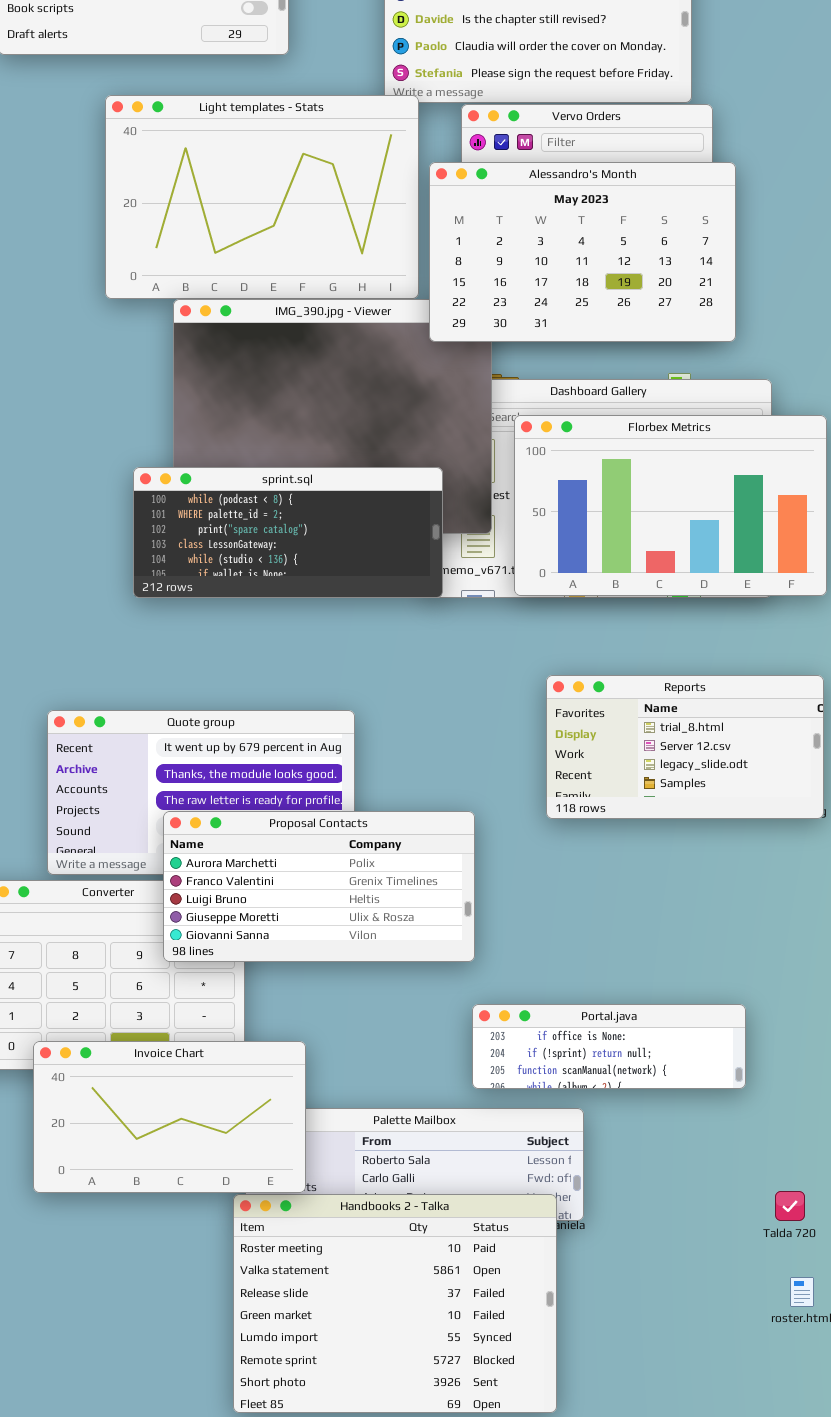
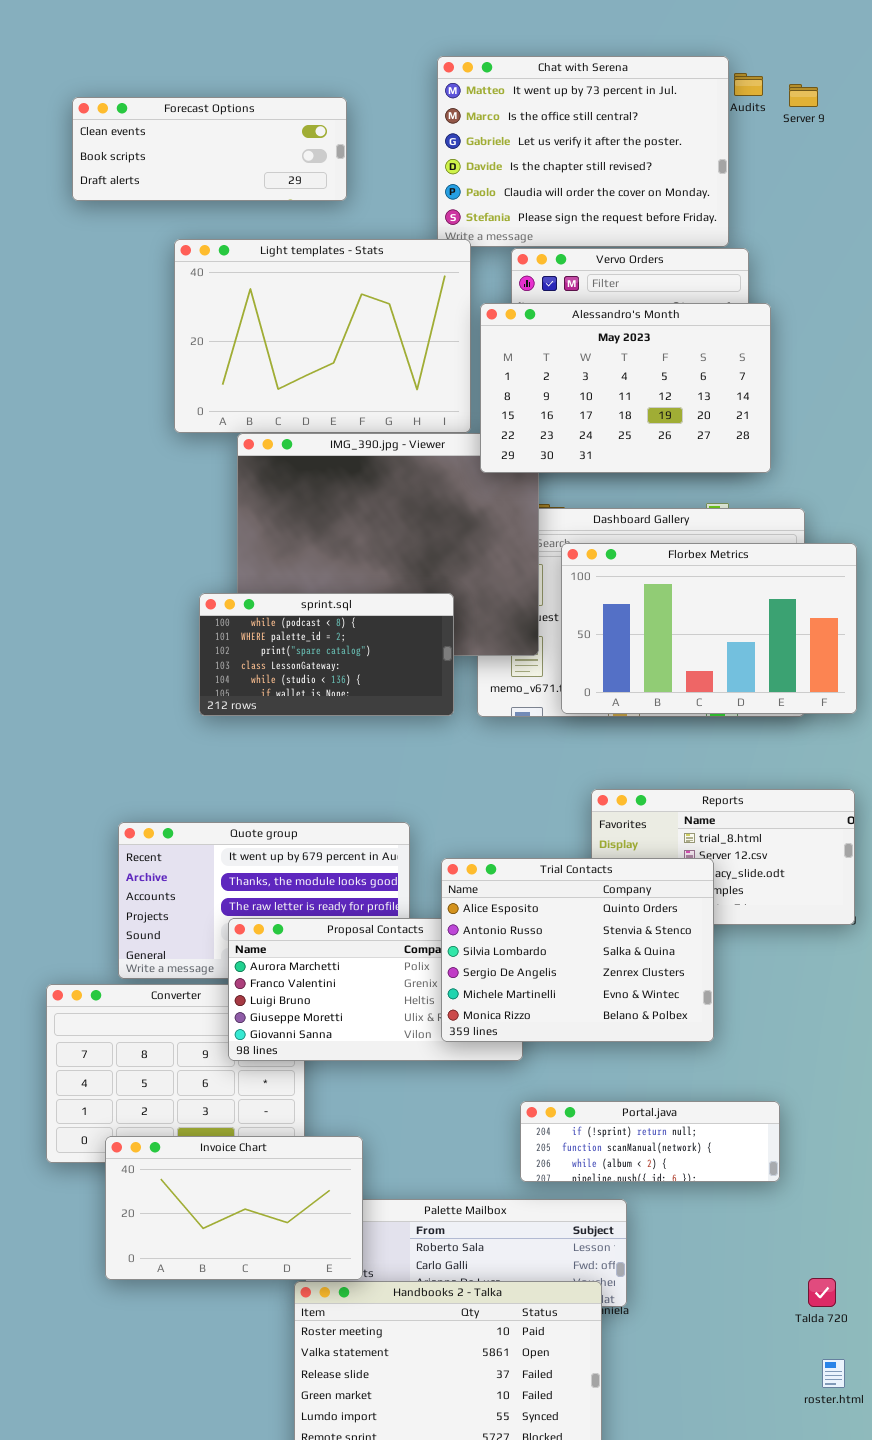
sprint.sql: [133,467,443,598] -> [199,593,454,716], resized
Trial Contacts: none -> [441,858,714,1042], opened
Portal.java: [472,1004,746,1089] -> [520,1101,780,1182], scrolled down 1 row

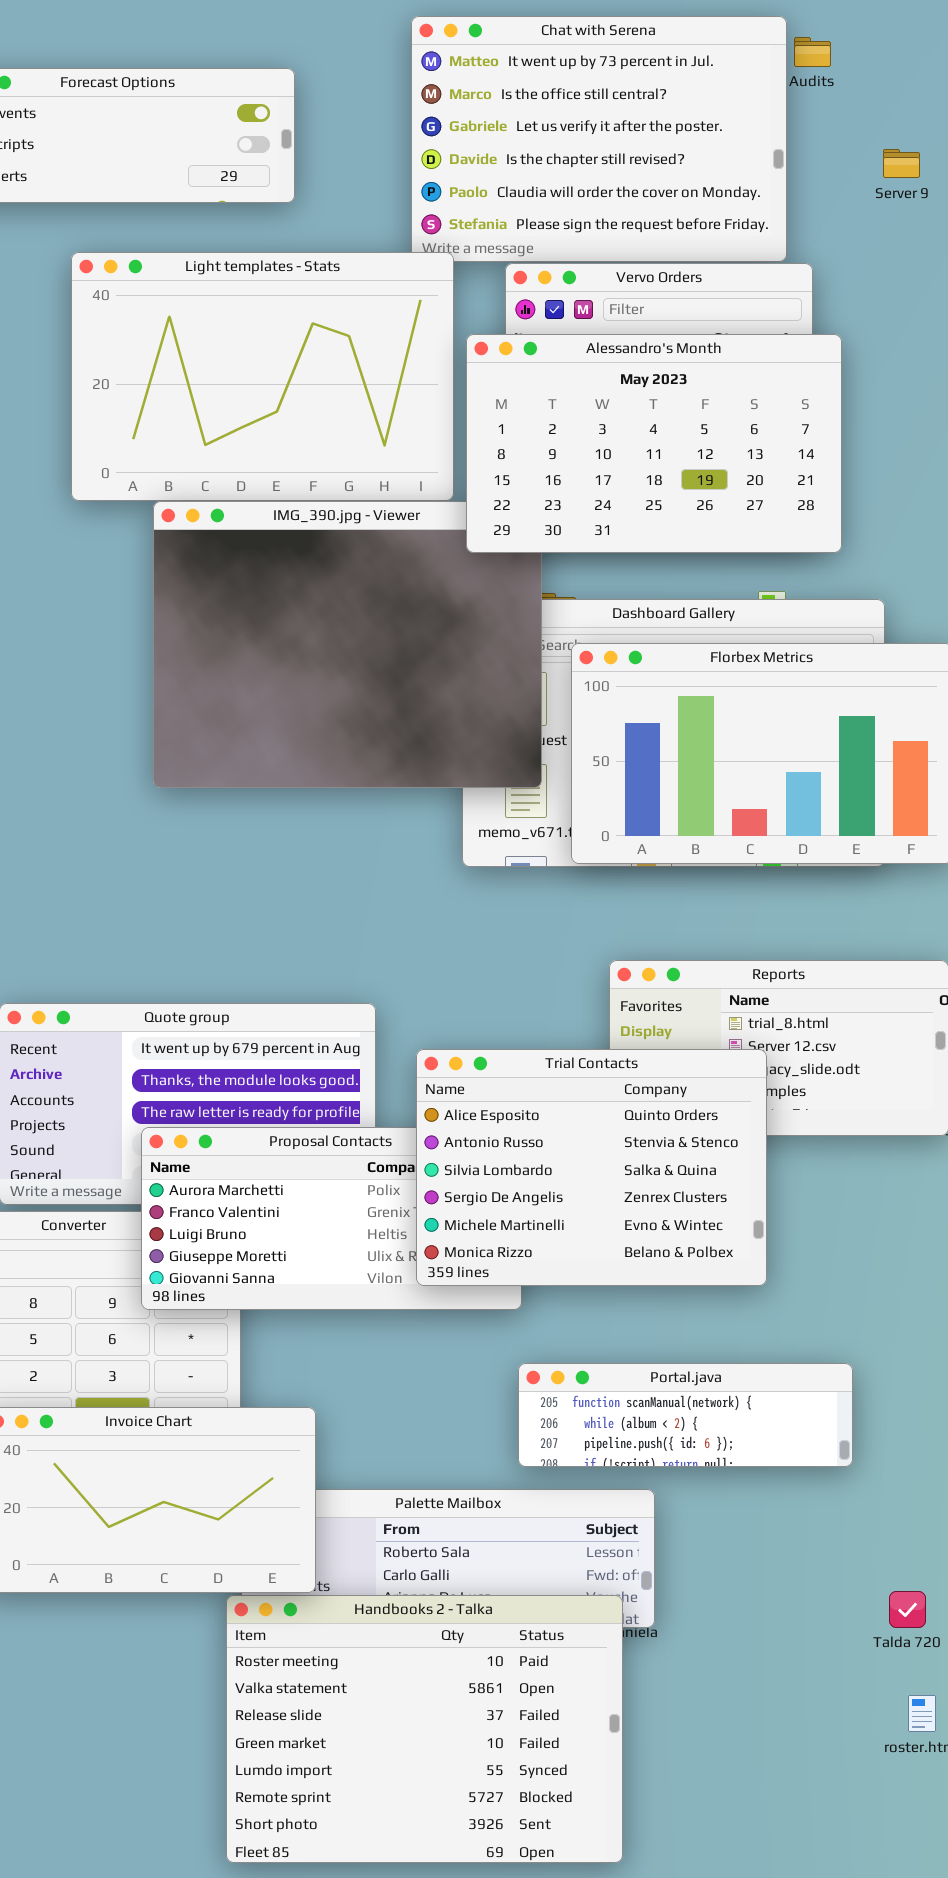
Server 9: [789,84,818,107] -> [883,149,920,178], moved
sprint.sql: [199,593,454,716] -> none, closed
Portal.java: [520,1101,780,1182] -> [518,1363,853,1467], scrolled down 1 row

